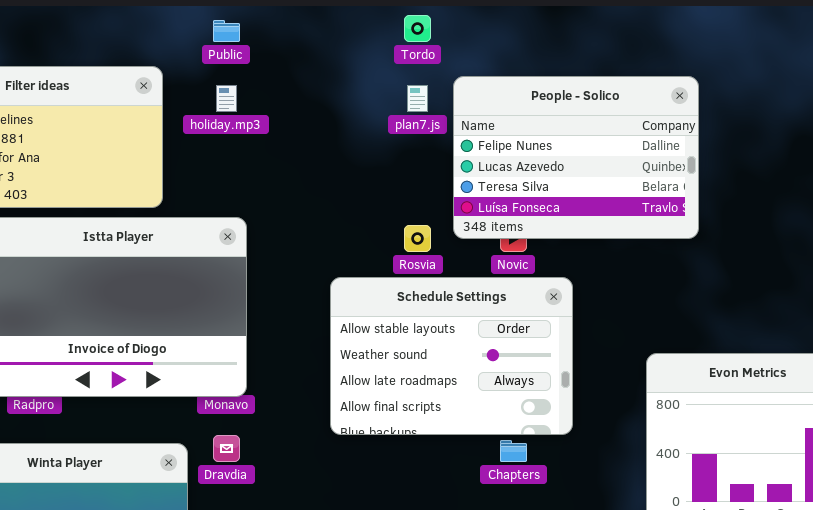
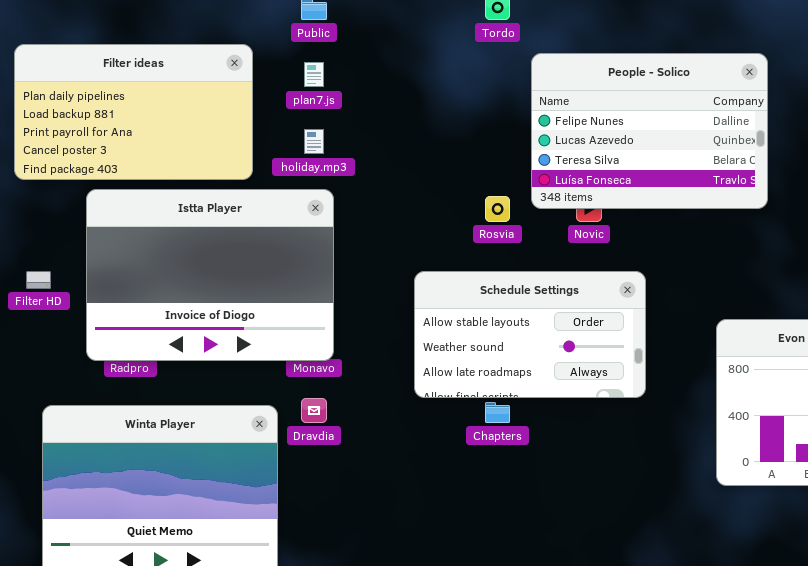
holiday.mp3: [216,85,237,112] -> [304,129,324,154], moved
plan7.js: [407,85,428,112] -> [304,62,324,87], moved
Schedule Settings: [330,277,573,435] -> [414,271,646,398], resized
Chapters: [500,440,527,462] -> [485,402,510,423], moved

